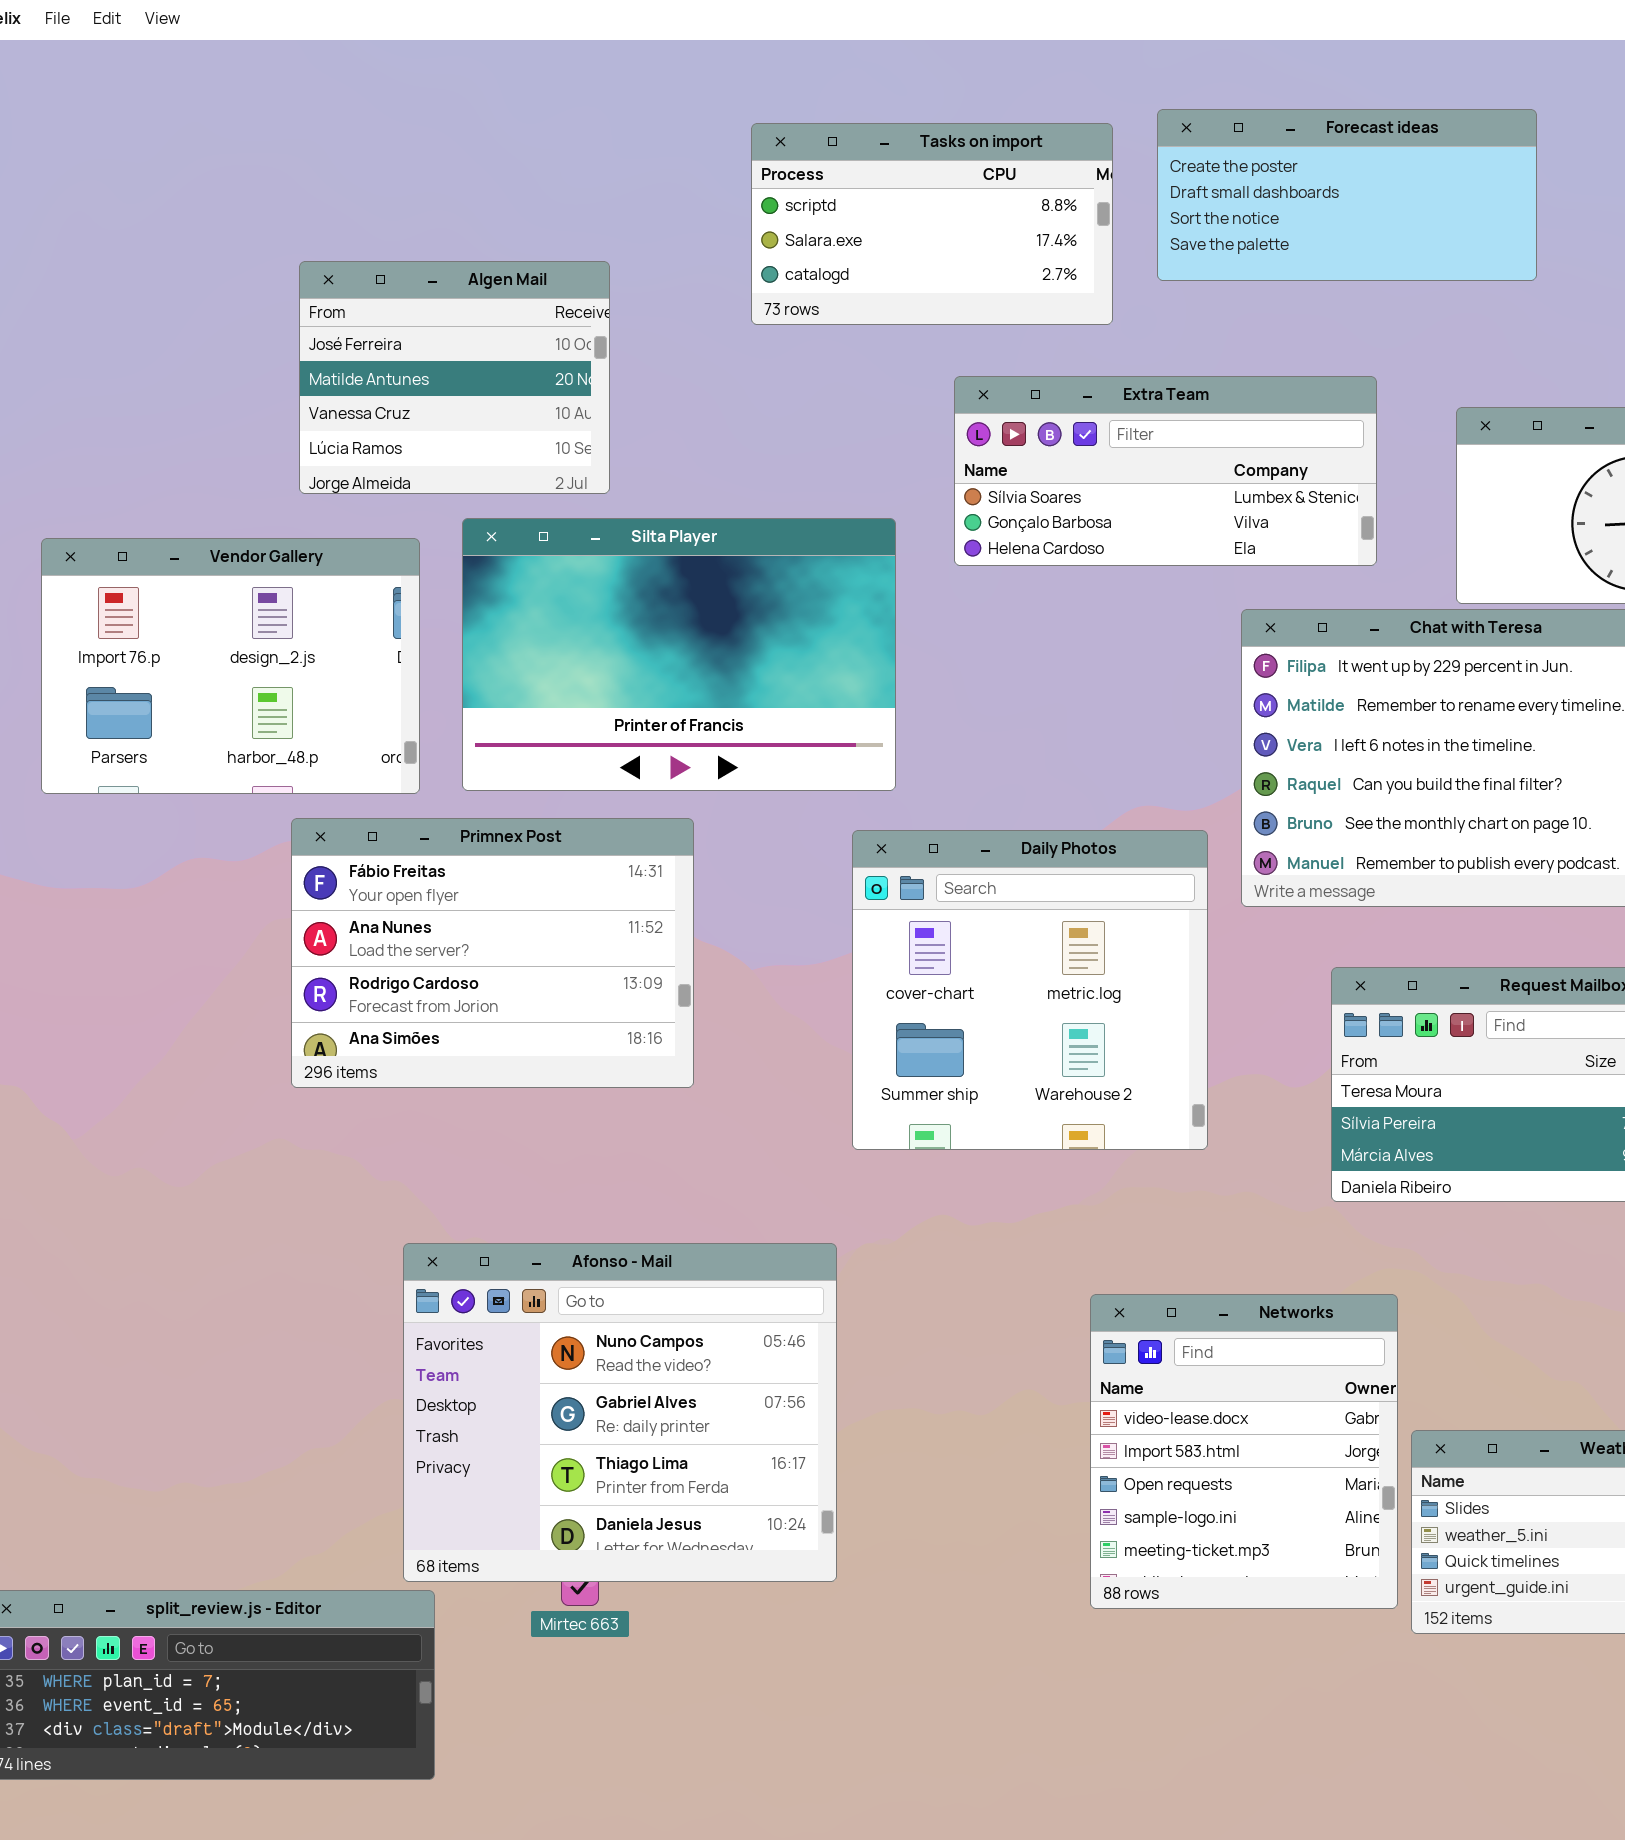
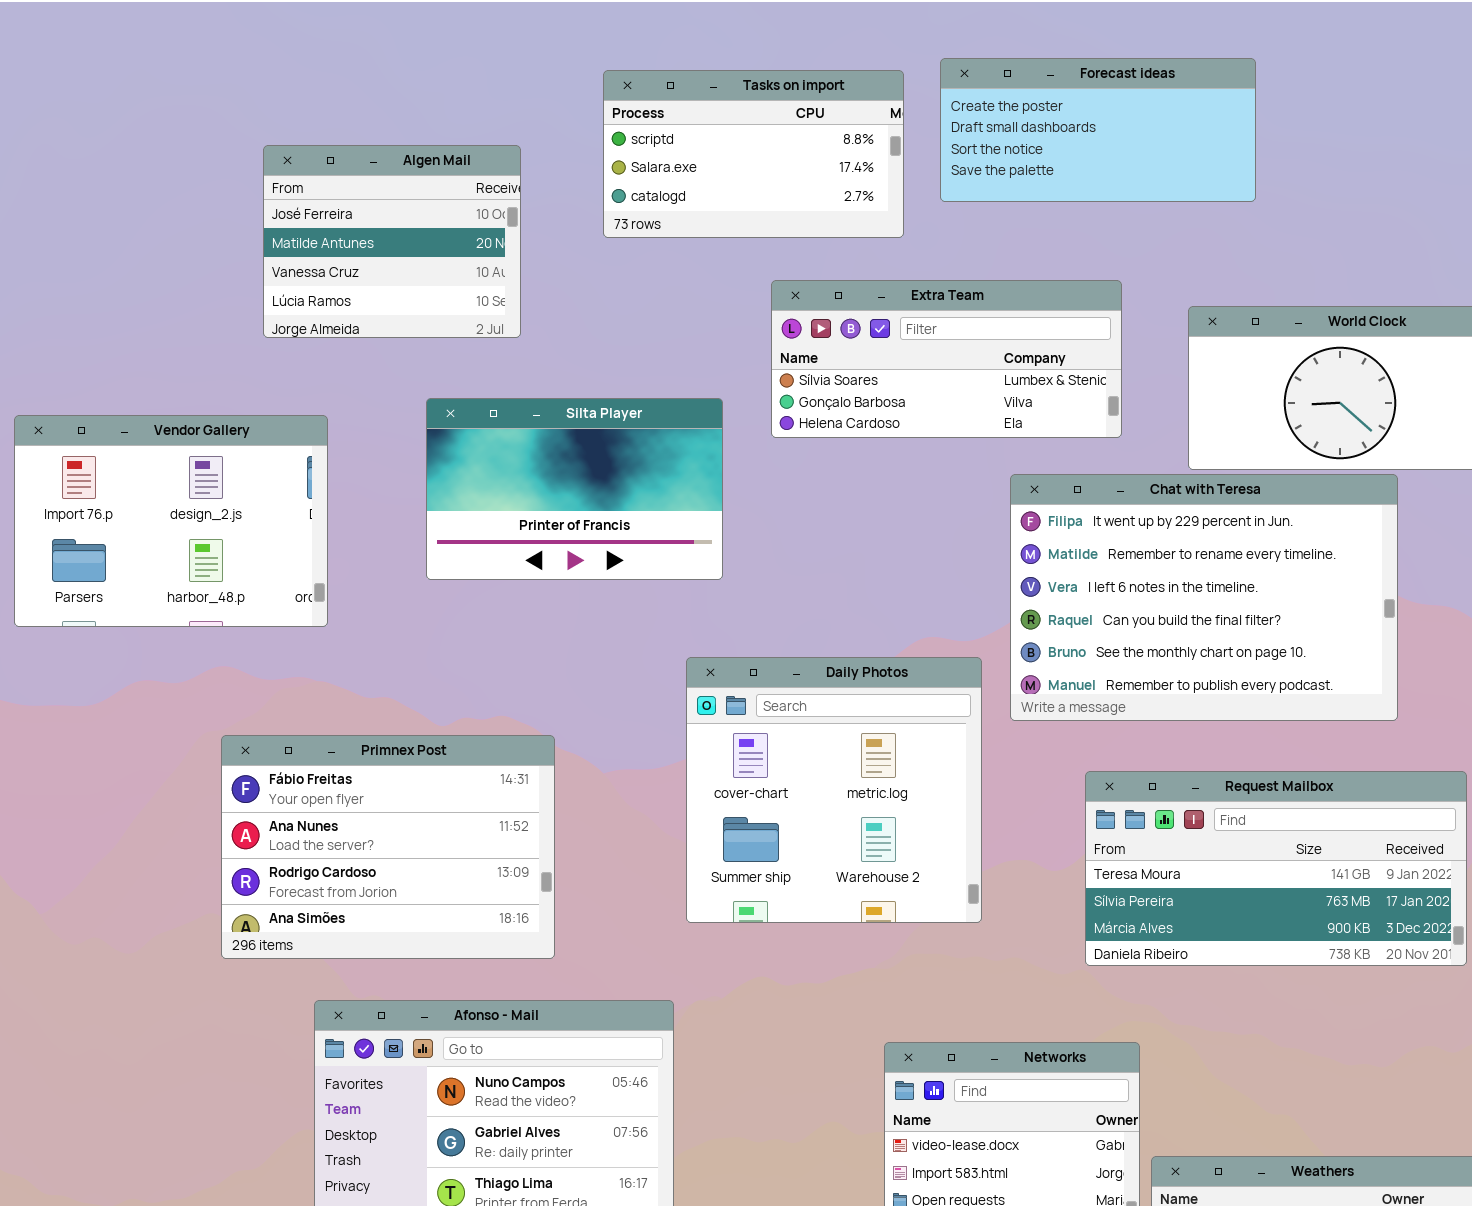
Algen Mail: [299,261,610,494] -> [263,145,521,338], moved
Silta Player: [462,518,896,791] -> [426,398,723,580], resized
Primnex Post: [291,818,694,1088] -> [221,735,555,959], moved

